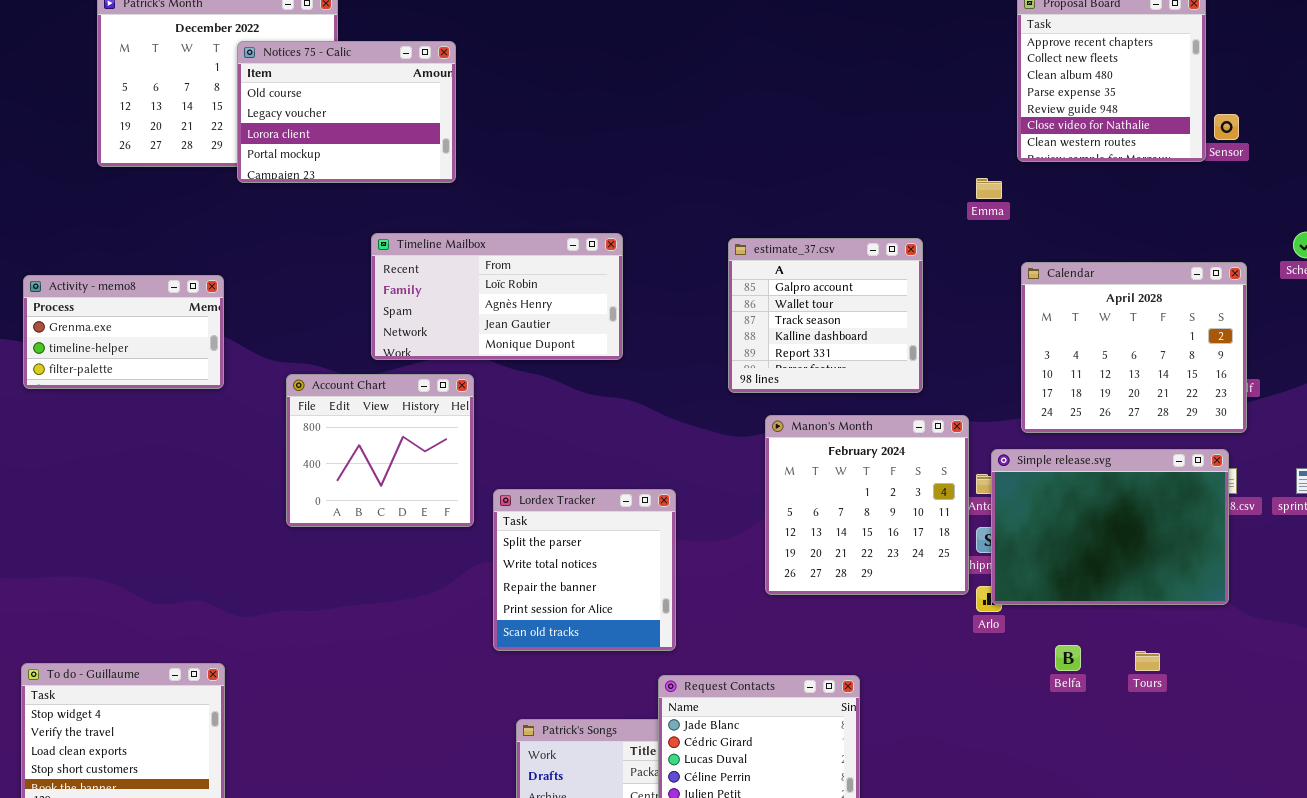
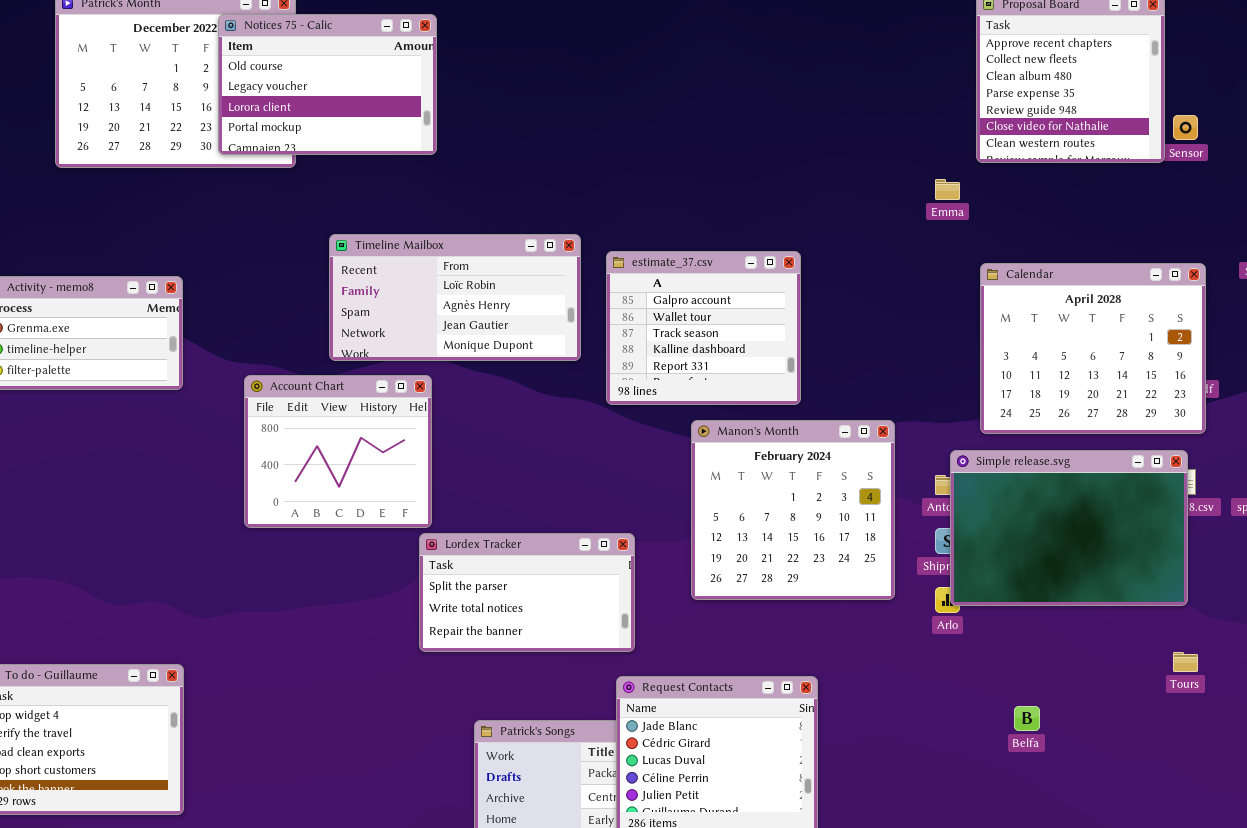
Notices 75 - Calic: [237,41,456,183] -> [218,14,437,155], moved
estimate_37.csv: [728,238,923,393] -> [606,251,801,405], moved
Manon's Month: [765,415,969,595] -> [691,420,895,600], moved
Lordex Tracker: [493,489,676,651] -> [419,533,635,652], resized
Belfa: [1055,645,1081,671] -> [1014,706,1040,731], moved
Tours: [1135,651,1160,671] -> [1173,652,1198,672], moved

